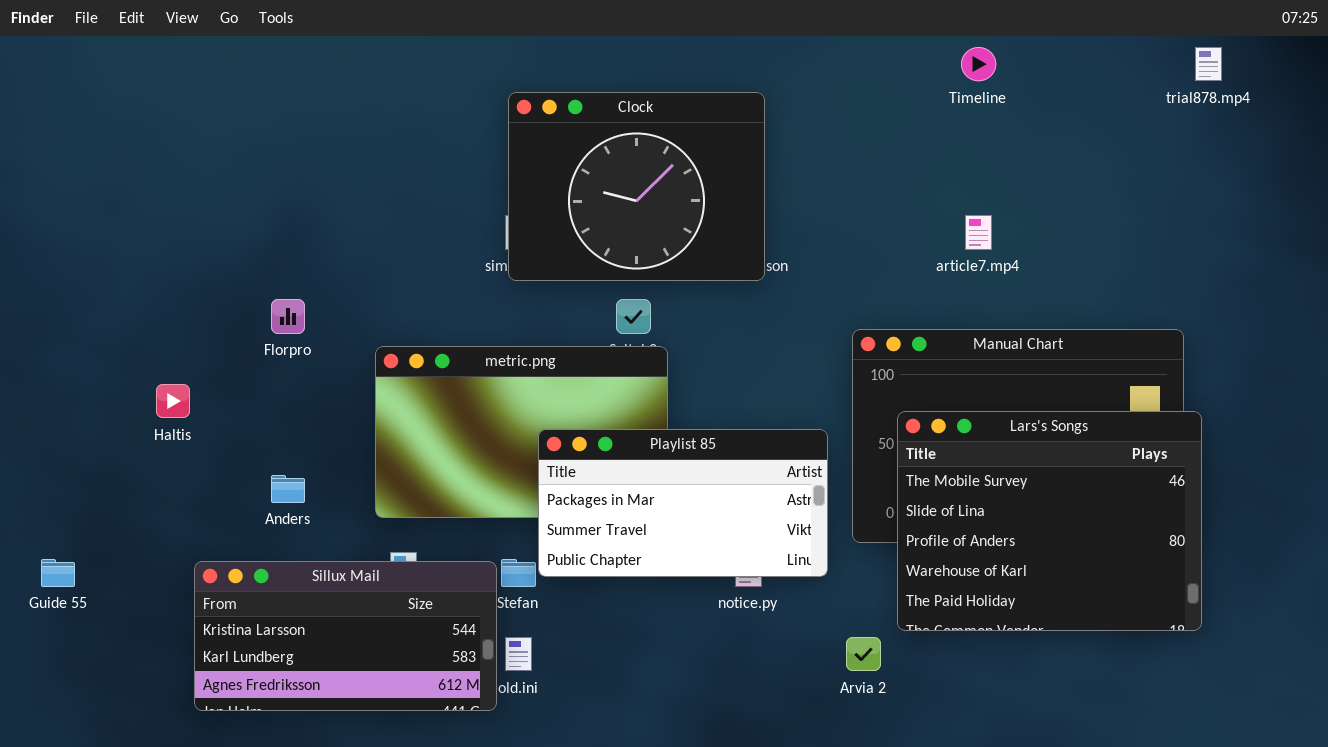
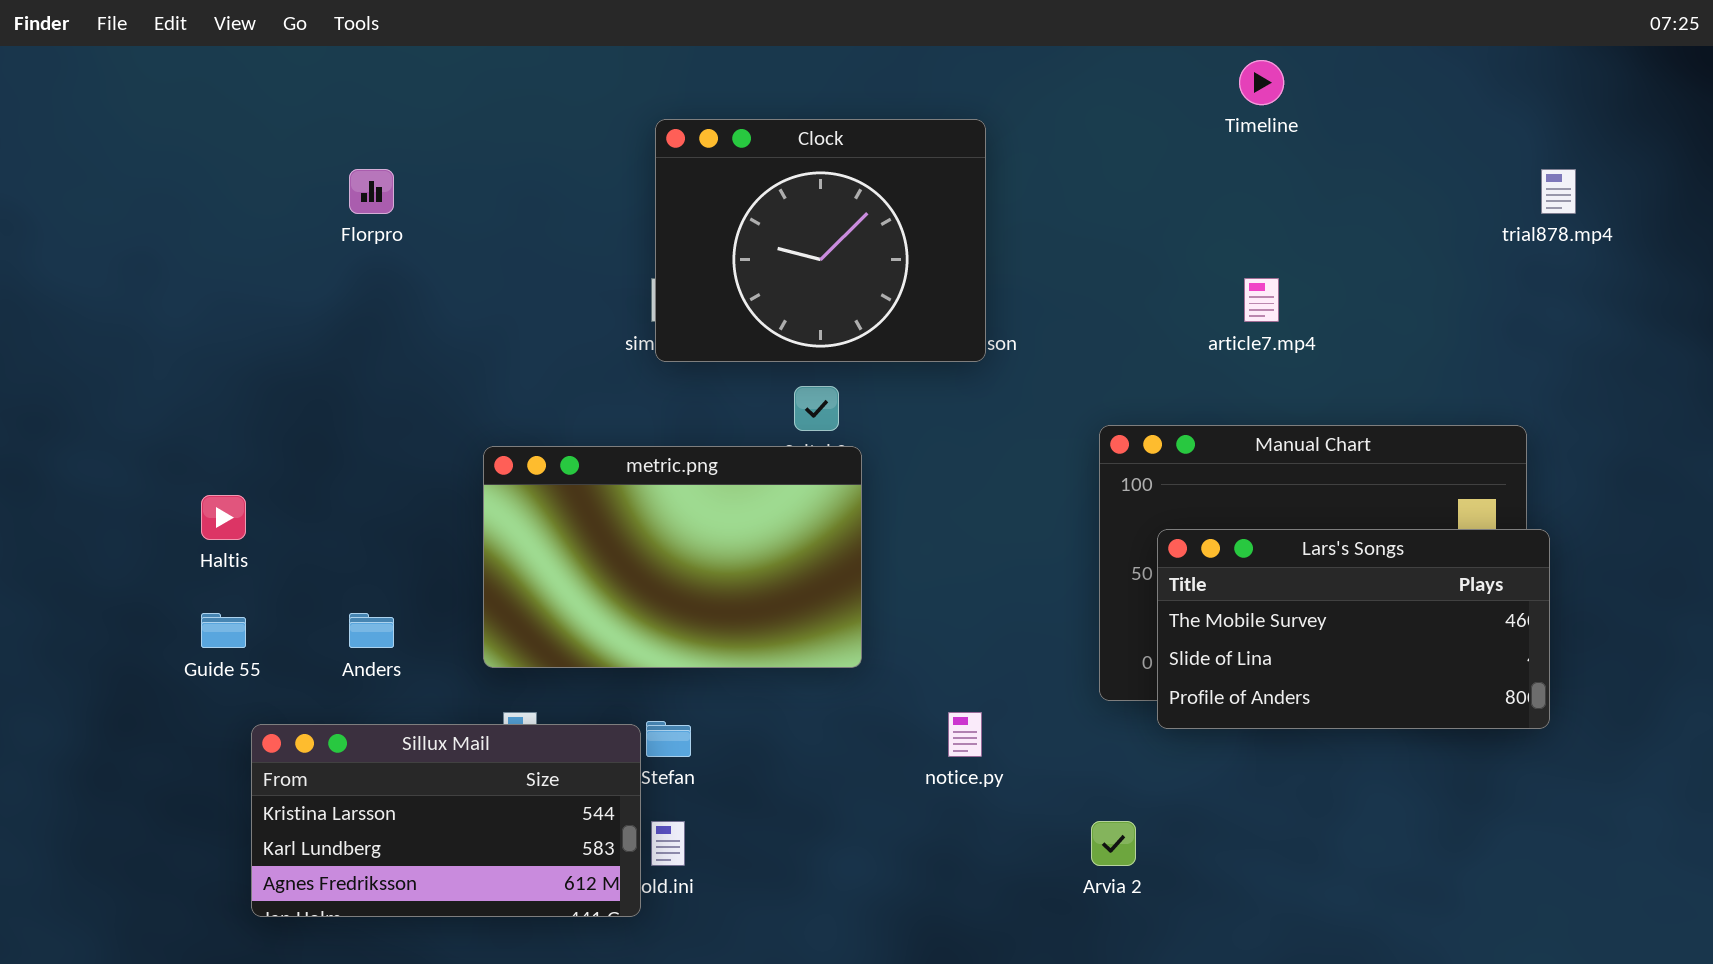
trial878.mp4: [1195,47,1222,81] -> [1541,169,1576,214], moved
Florpro: [271,299,305,334] -> [349,169,394,214], moved
Lars's Songs: [897,411,1202,631] -> [1157,529,1550,729], resized
Playlist 85: [538,429,828,577] -> none, closed
Guide 55: [41,559,75,587] -> [201,613,246,648], moved

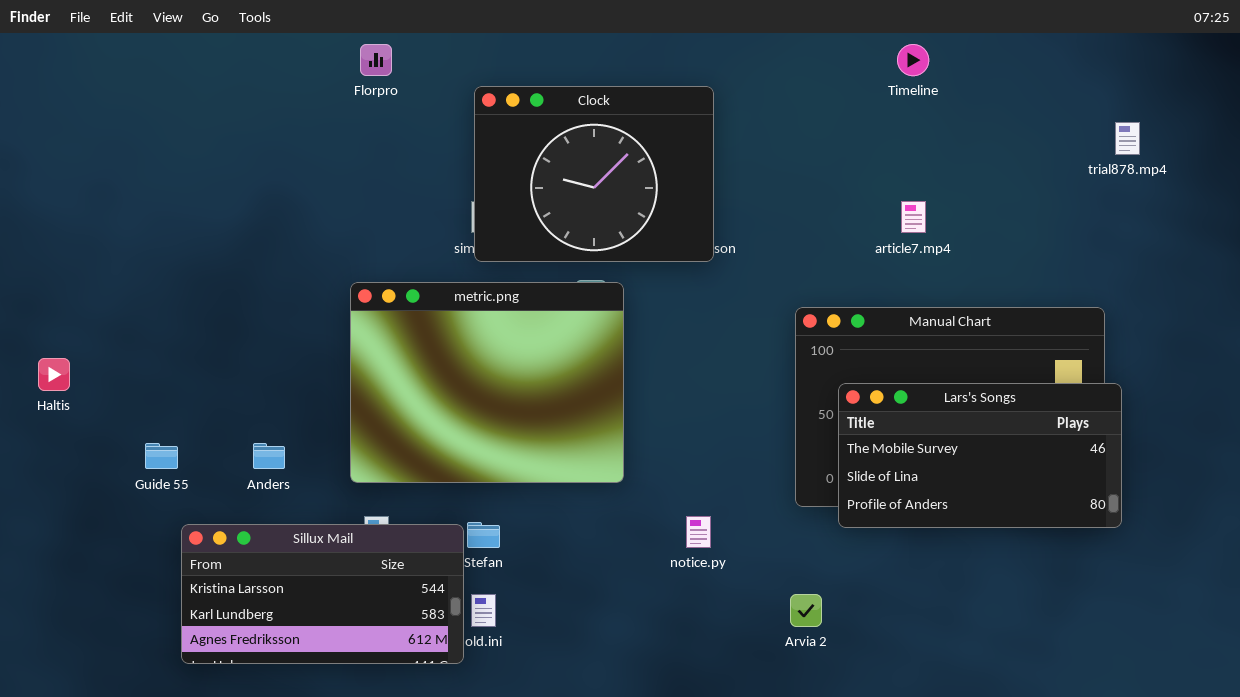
Florpro: [349,169,394,214] -> [360,44,392,76], moved
metric.png: [483,446,862,668] -> [350,282,624,483], resized
Haltis: [201,495,246,540] -> [38,358,70,391], moved

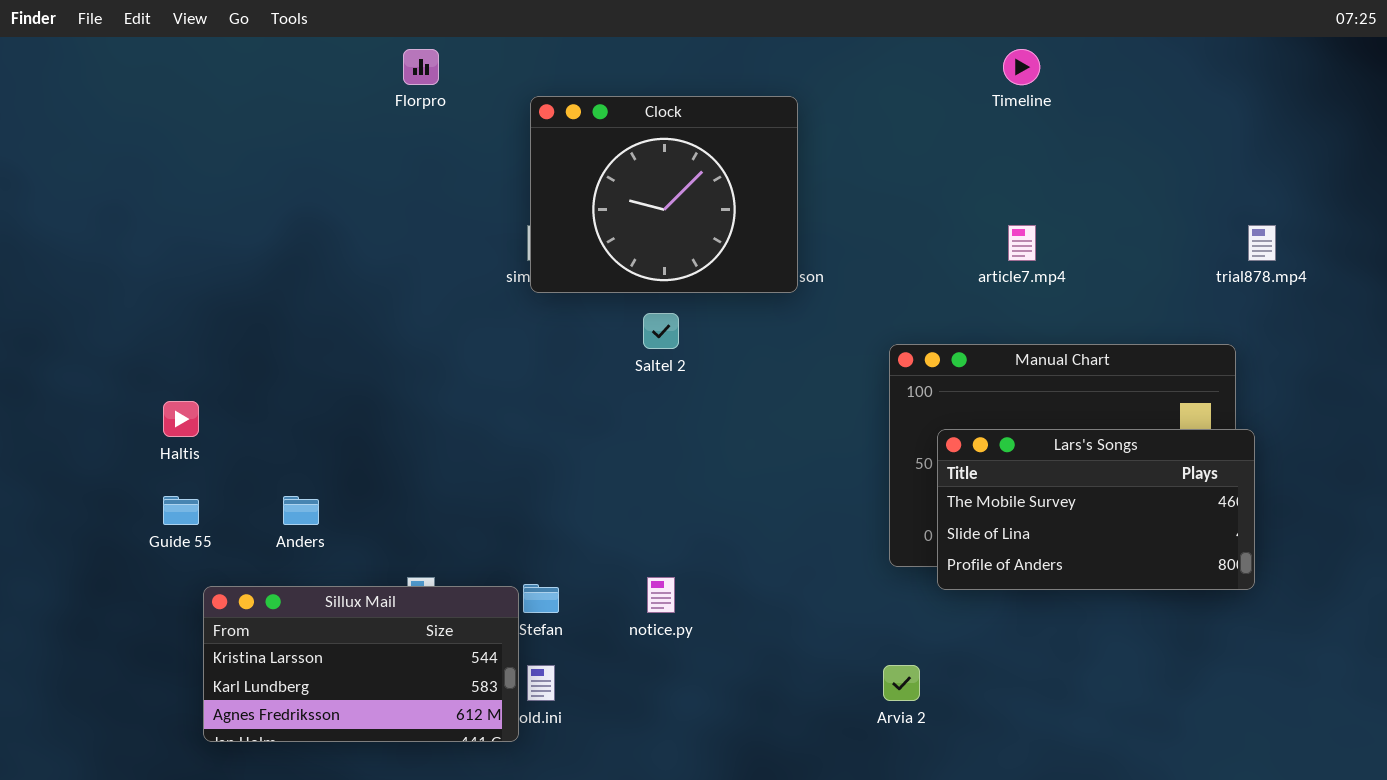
trial878.mp4: [1115,122,1140,155] -> [1248,225,1276,261], moved
metric.png: [350,282,624,483] -> none, closed
Haltis: [38,358,70,391] -> [163,401,199,437], moved
notice.py: [686,516,711,548] -> [647,577,675,613], moved

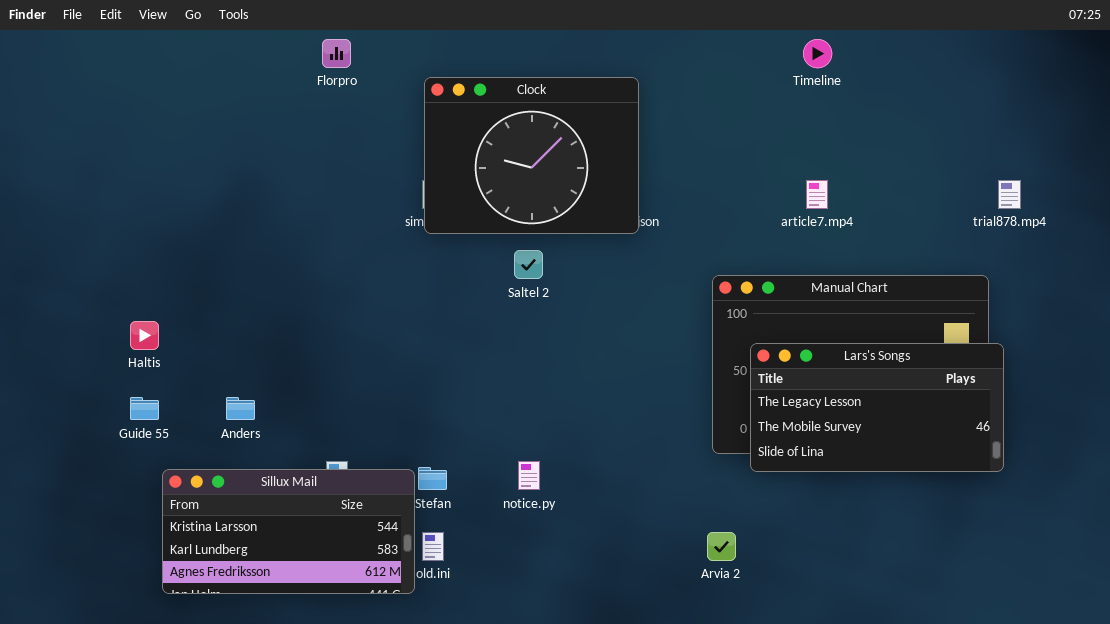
Lars's Songs: [937,429,1255,590] -> [750,343,1004,472], scrolled up 1 row

